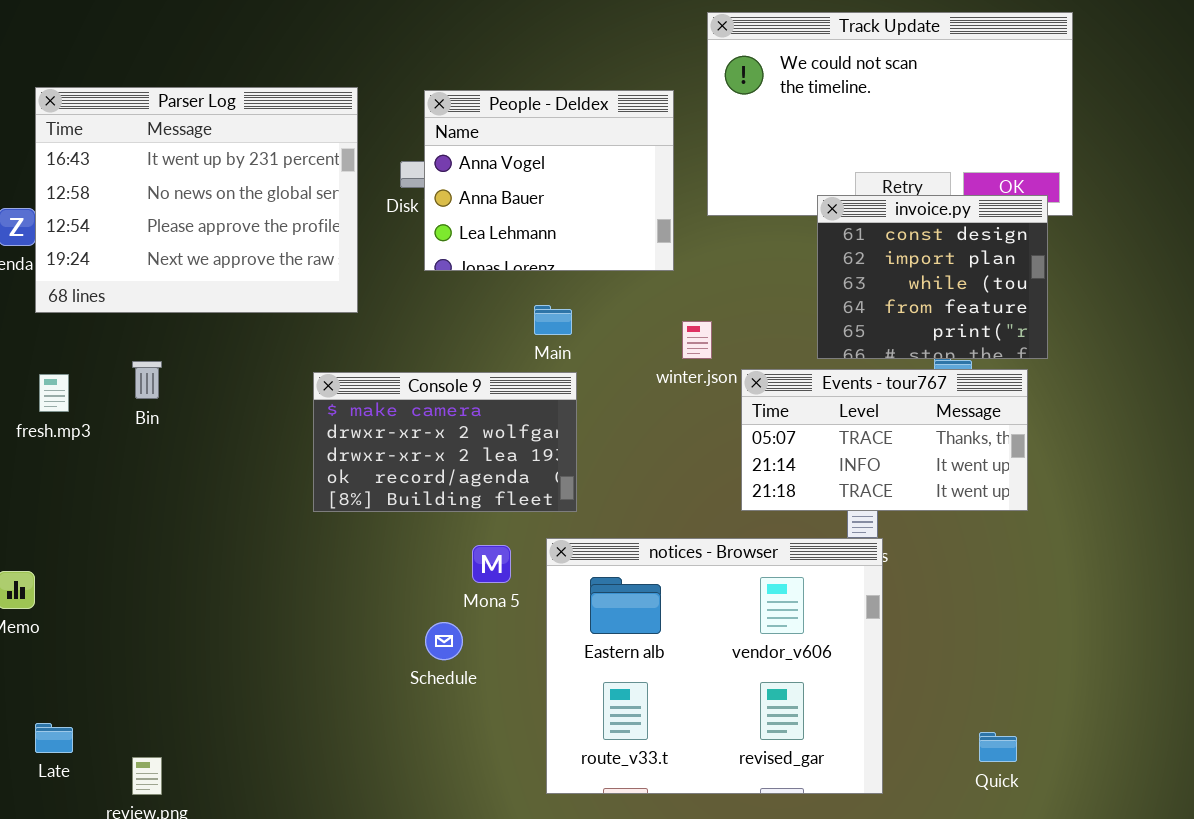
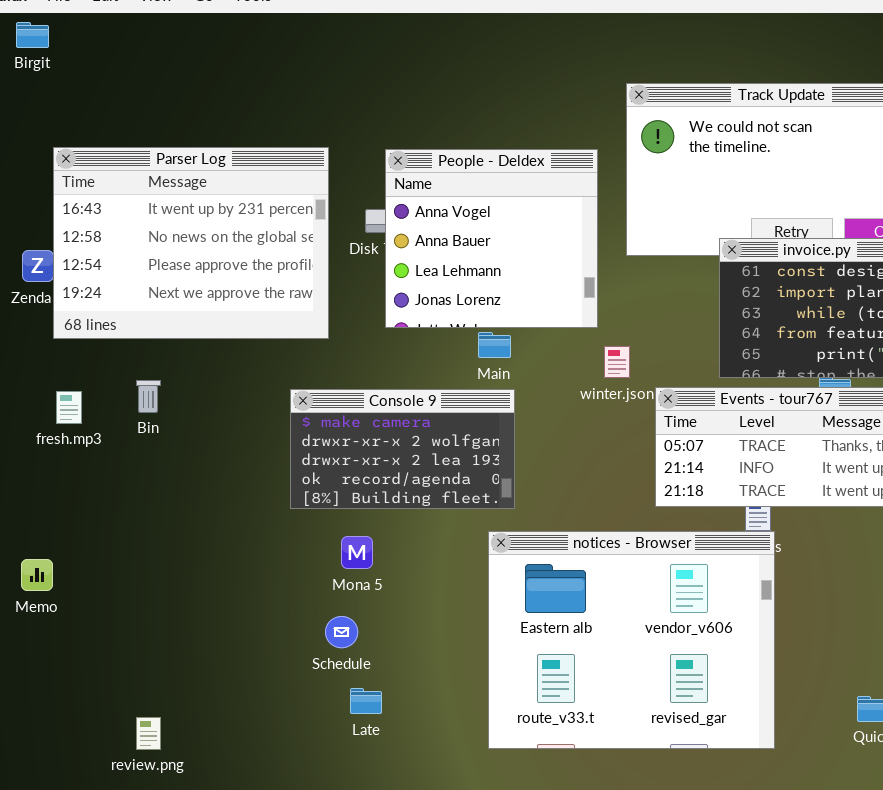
People - Deldex: [424,90,674,271] -> [385,149,598,328], resized
Mona 5: [472,545,511,583] -> [341,536,373,569], moved
Schedule: [425,622,463,660] -> [325,616,358,648], moved
Late: [35,723,73,753] -> [350,688,382,714], moved

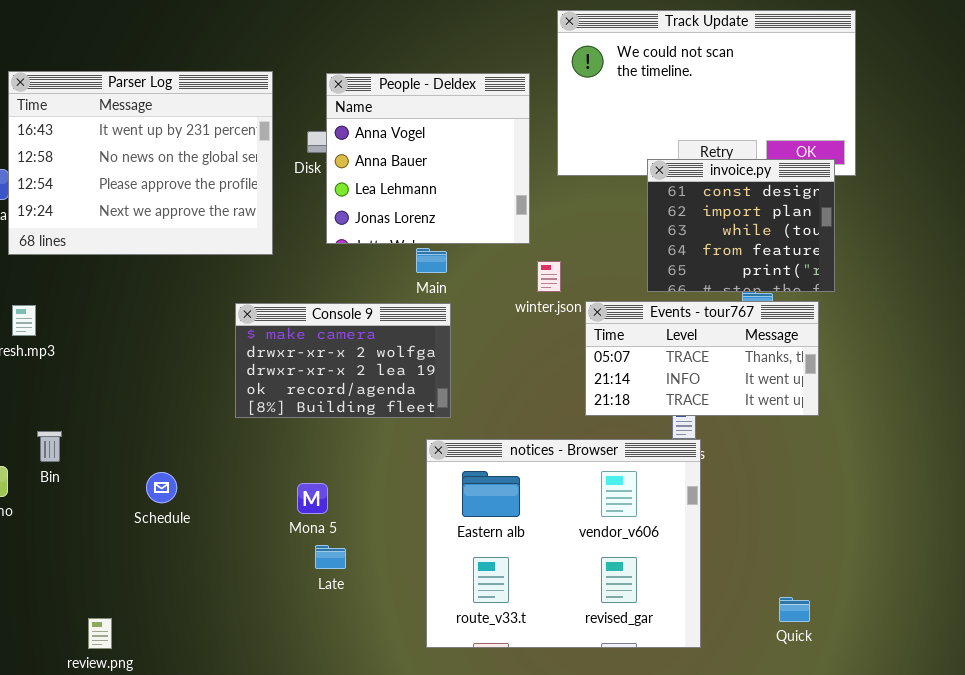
Bin: [136,380,161,413] -> [37,431,62,462], moved
Mona 5: [341,536,373,569] -> [297,483,328,514], moved
Schedule: [325,616,358,648] -> [146,472,177,503], moved
Late: [350,688,382,714] -> [315,545,346,569], moved

